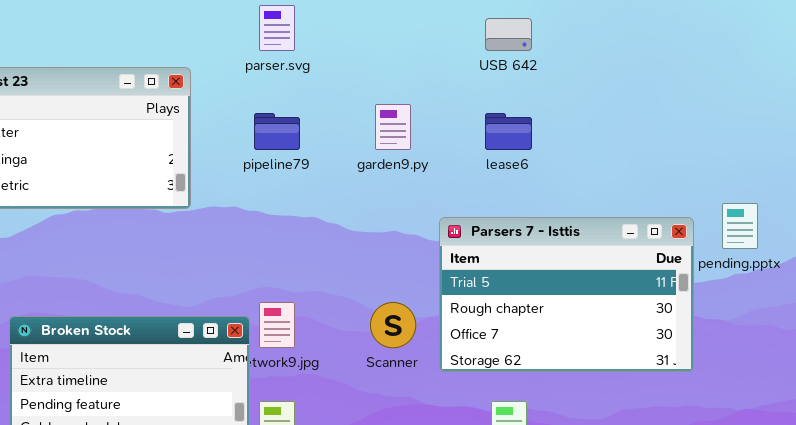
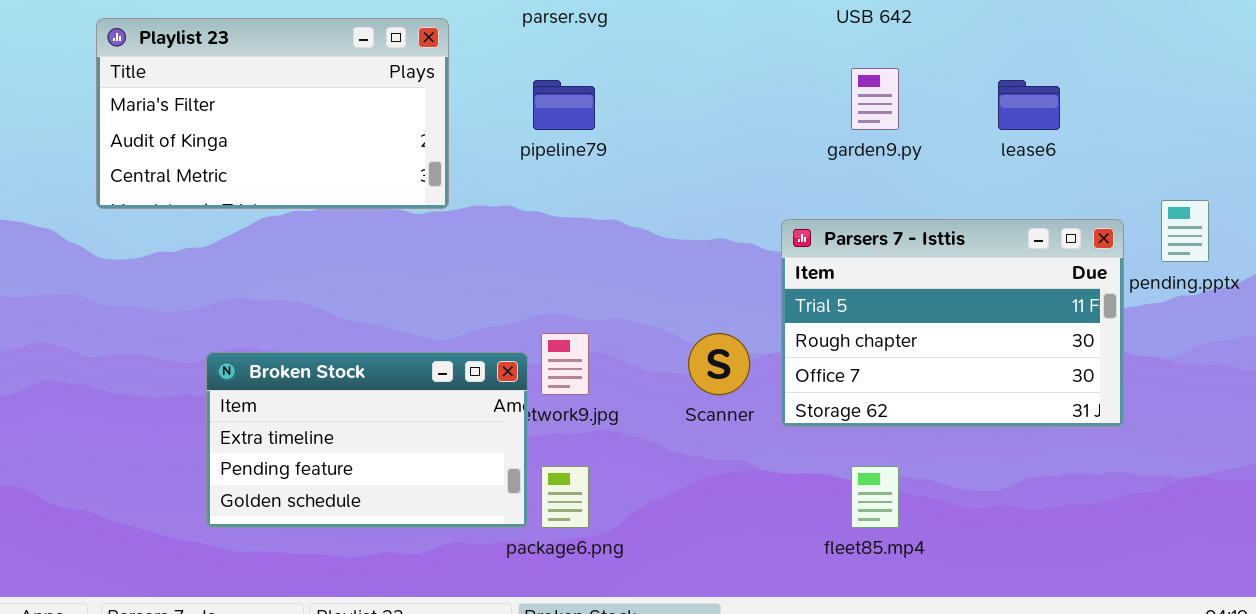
garden9.py: [375,104,411,150] -> [851,68,899,130], moved
lease6: [485,113,532,150] -> [998,80,1060,130], moved

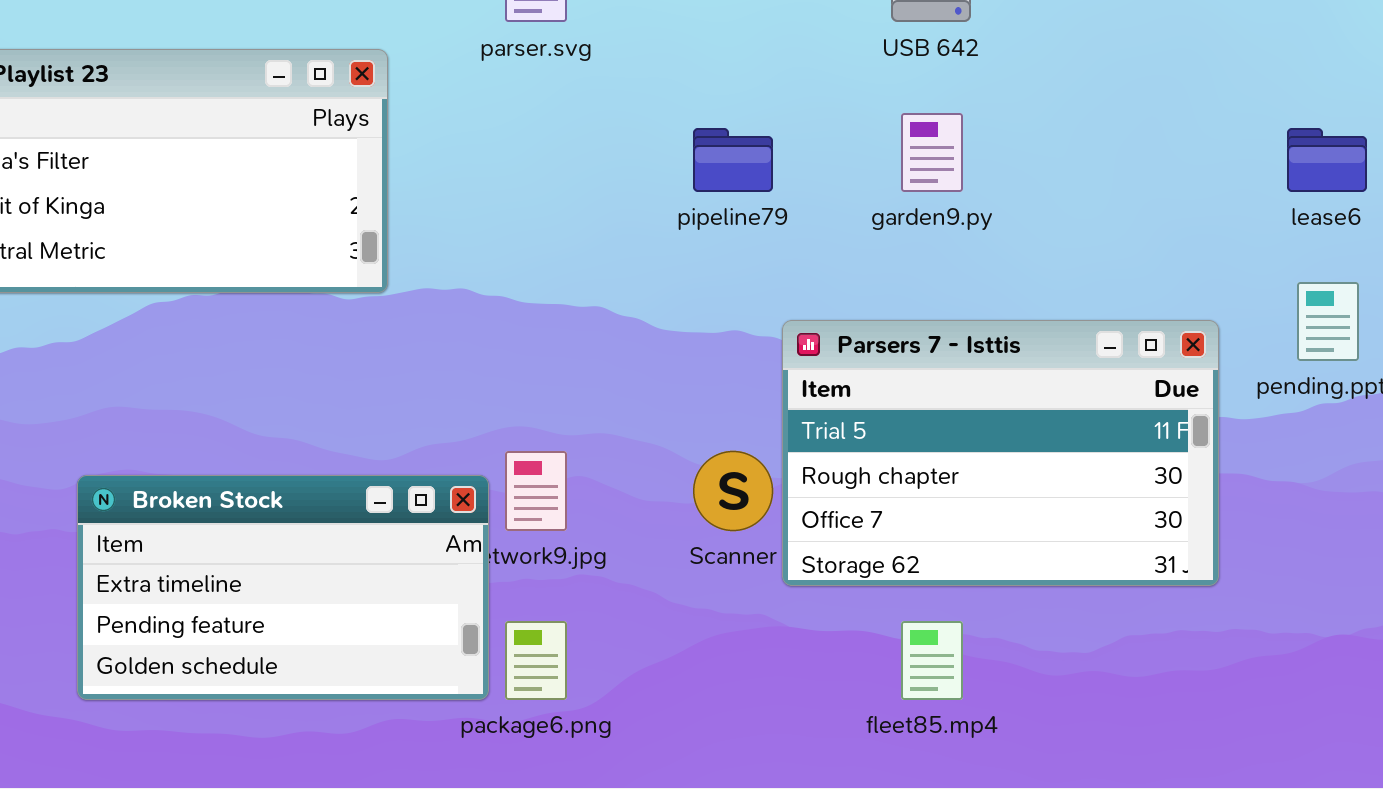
pipeline79: [533,80,595,130] -> [693,128,773,192], moved
lease6: [998,80,1060,130] -> [1287,128,1367,192], moved
Parsers 7 - Isttis: [781,219,1124,427] -> [782,320,1219,586], moved

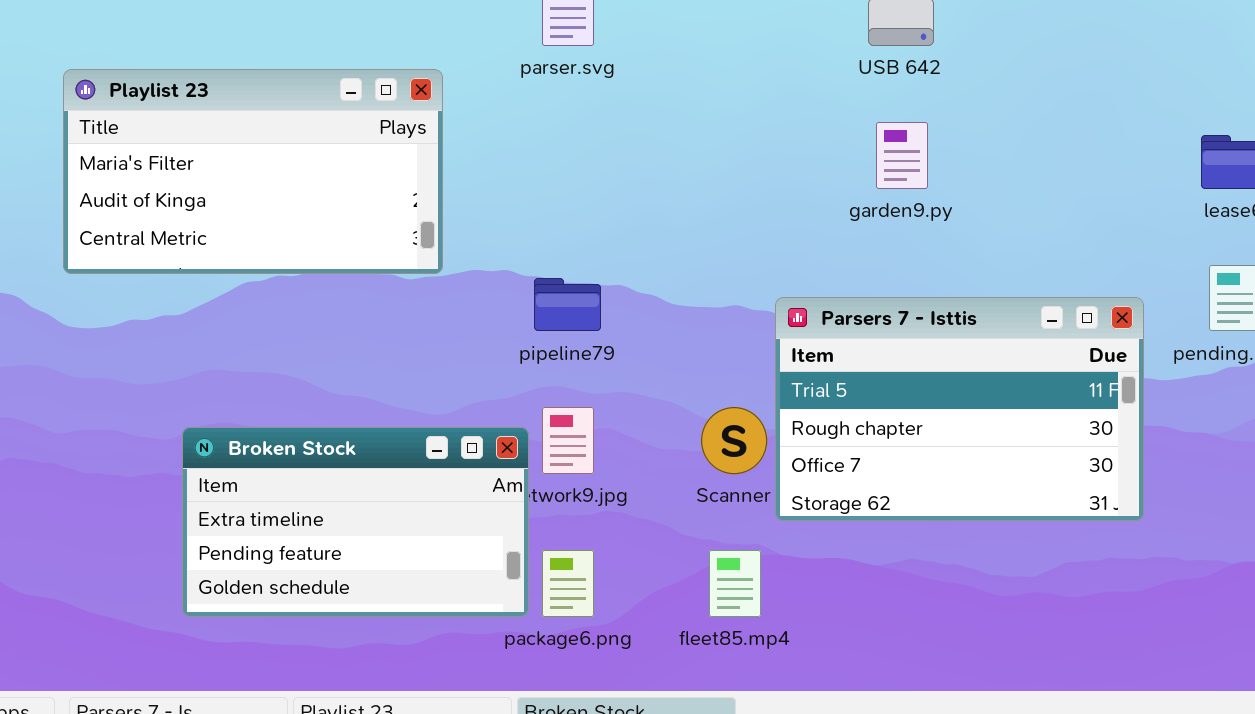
pipeline79: [693,128,773,192] -> [534,278,601,331], moved
fleet85.mp4: [901,621,963,700] -> [709,550,761,617], moved

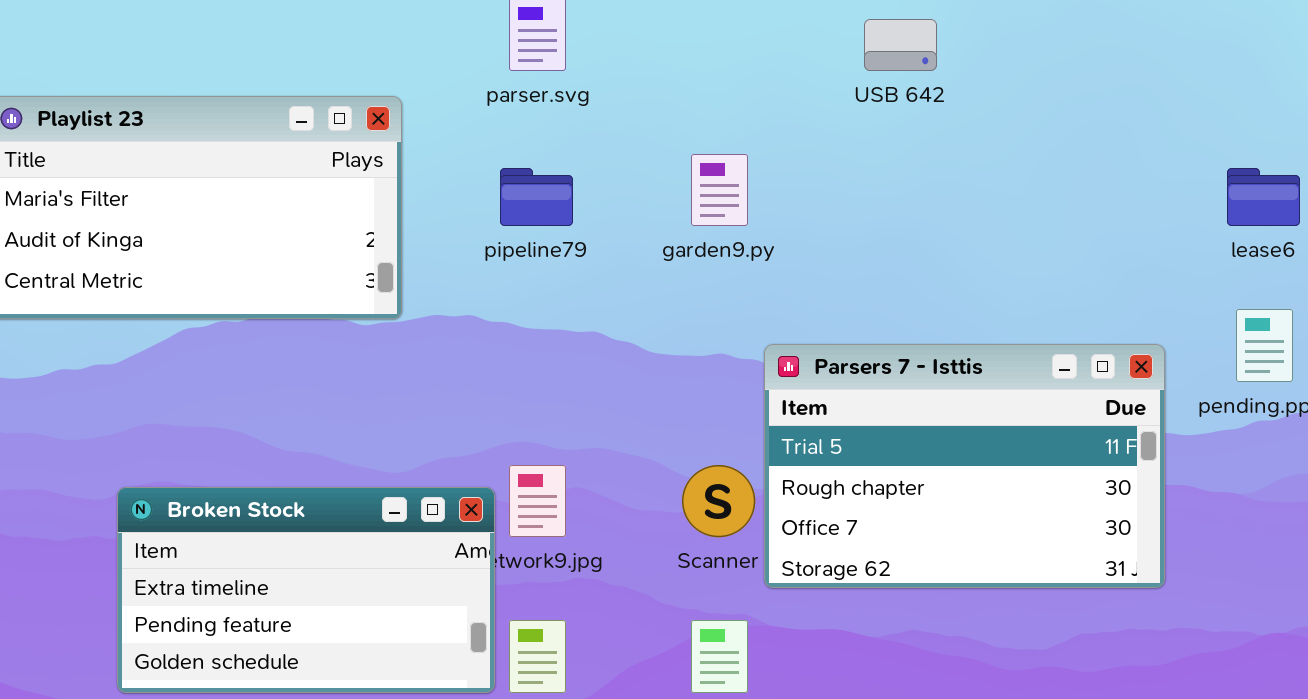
garden9.py: [876,122,928,189] -> [691,154,748,226], moved
pipeline79: [534,278,601,331] -> [500,168,573,226], moved

